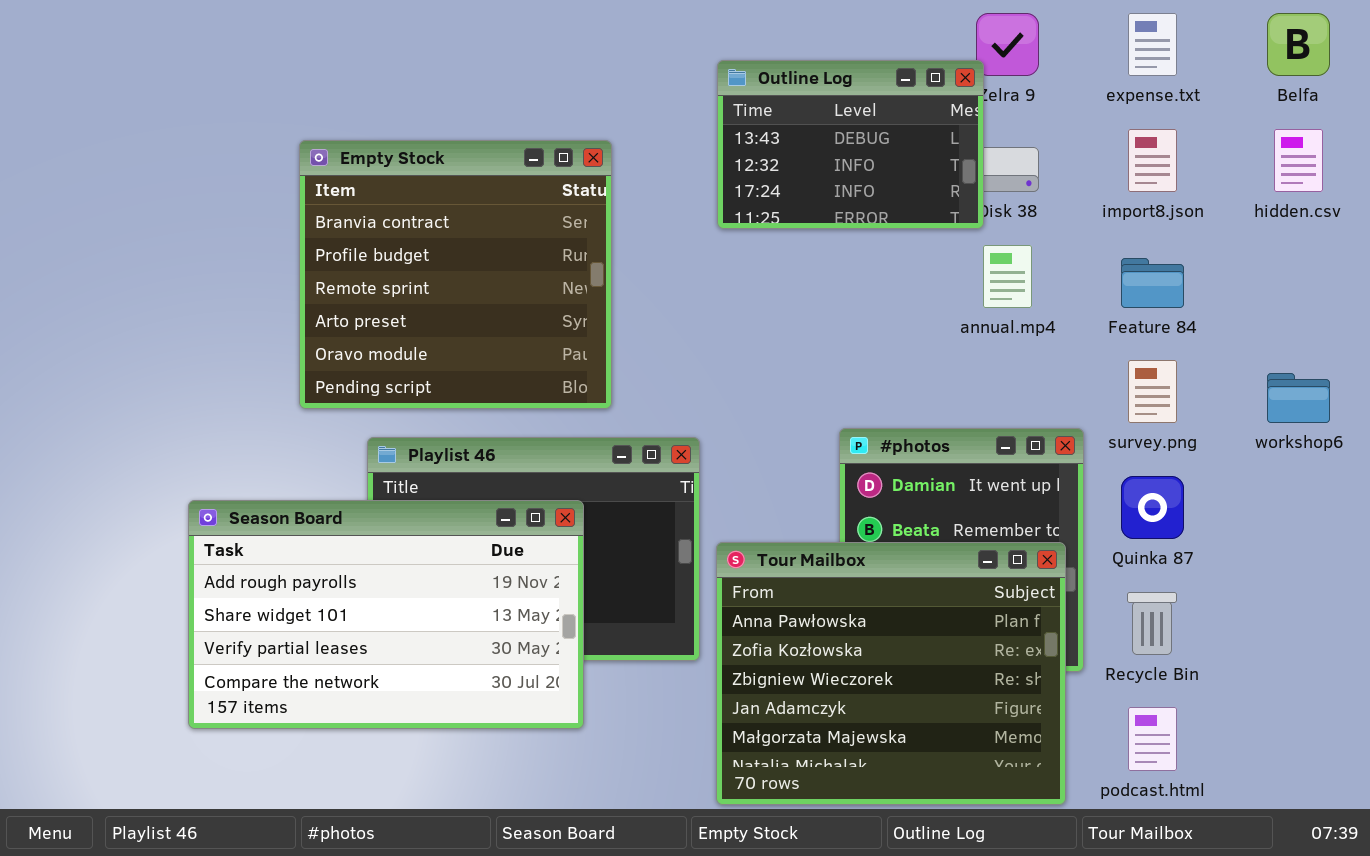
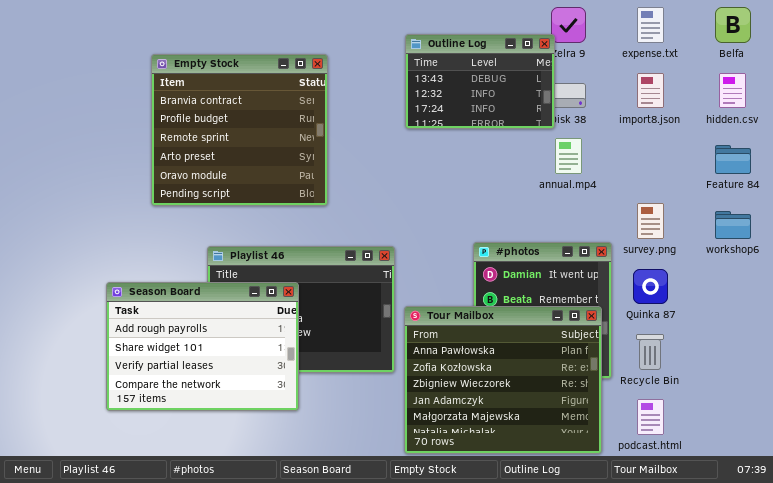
Empty Stock: [299,140,612,409] -> [151,54,328,206], moved
Feature 84: [1121,258,1184,308] -> [715,145,751,174], moved
Season Board: [188,500,584,729] -> [106,282,299,411], resized

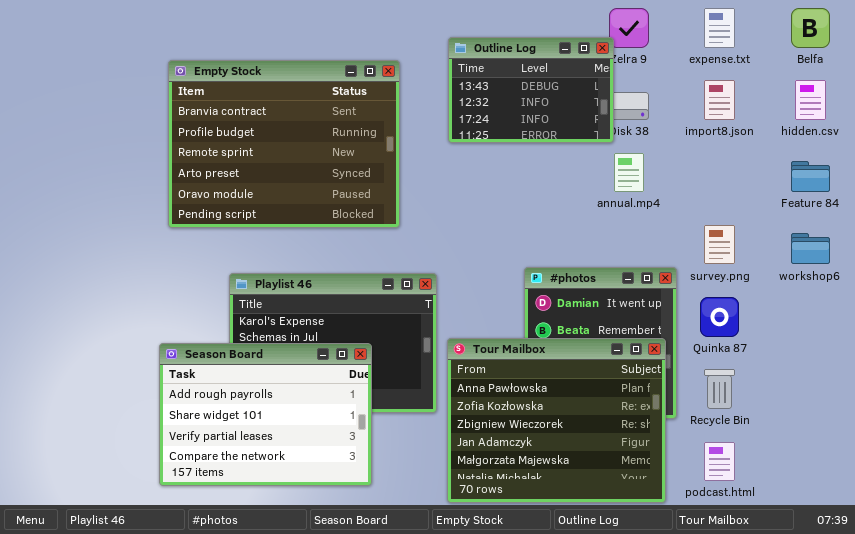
Empty Stock: [151,54,328,206] -> [168,60,400,228], resized
Season Board: [106,282,299,411] -> [159,343,372,486], moved

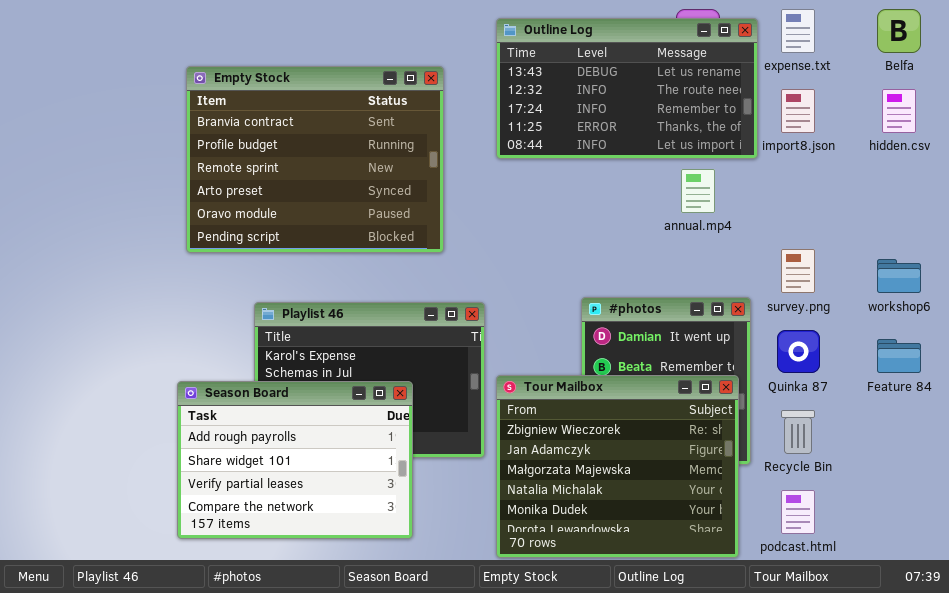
Outline Log: [448,37,614,143] -> [496,18,758,159], resized
Feature 84: [791,161,830,192] -> [877,339,921,373], moved
Tour Mailbox: [447,338,666,503] -> [496,375,739,558], scrolled down 2 rows

